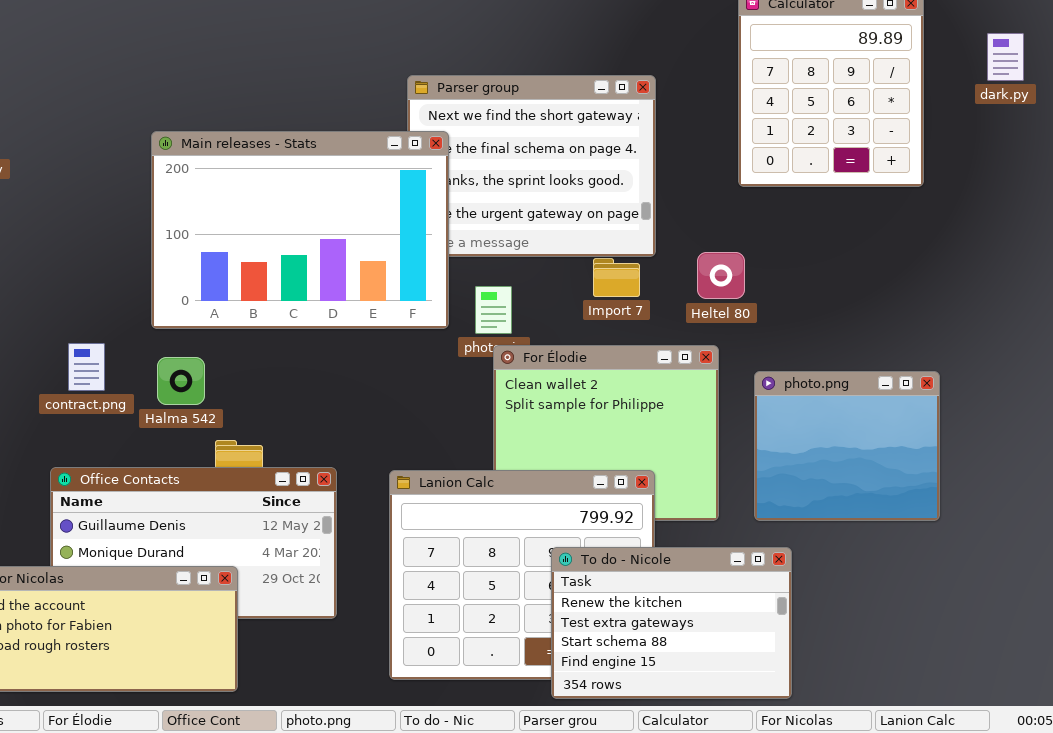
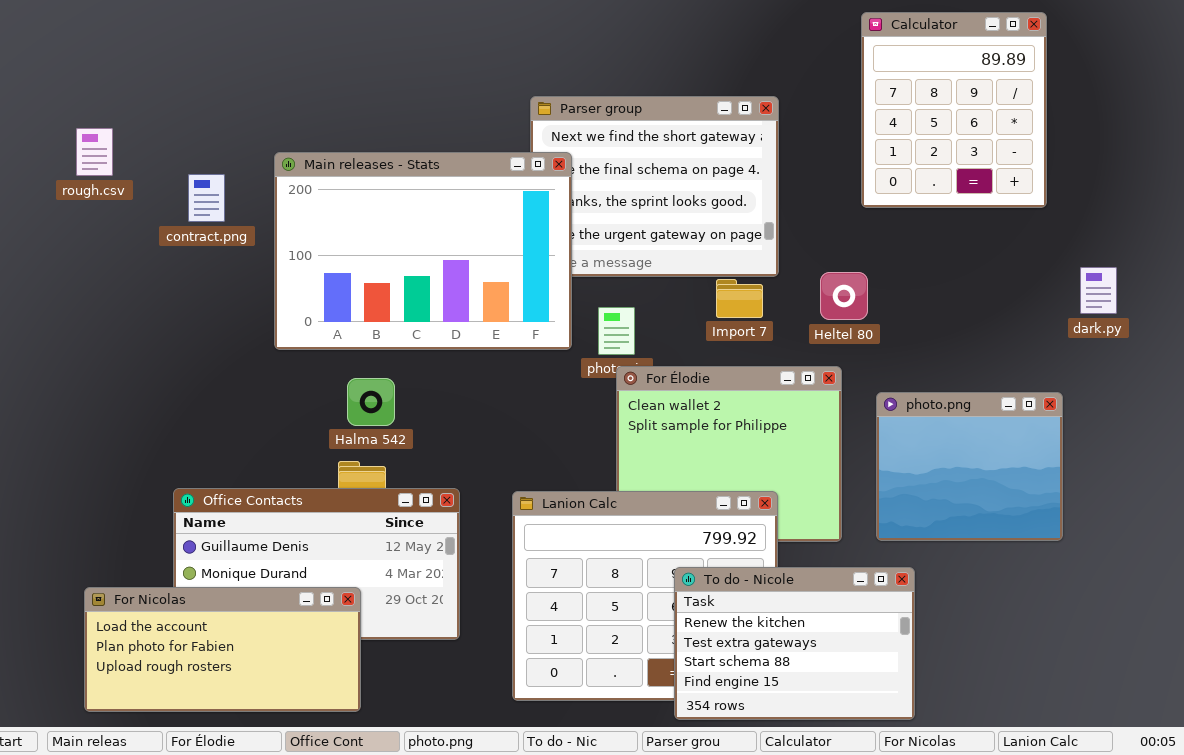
dark.py: [987,33,1024,81] -> [1080,267,1117,314], moved
contract.png: [68,343,105,391] -> [188,174,225,222], moved
Halma 542: [157,357,205,405] -> [347,378,395,426], moved

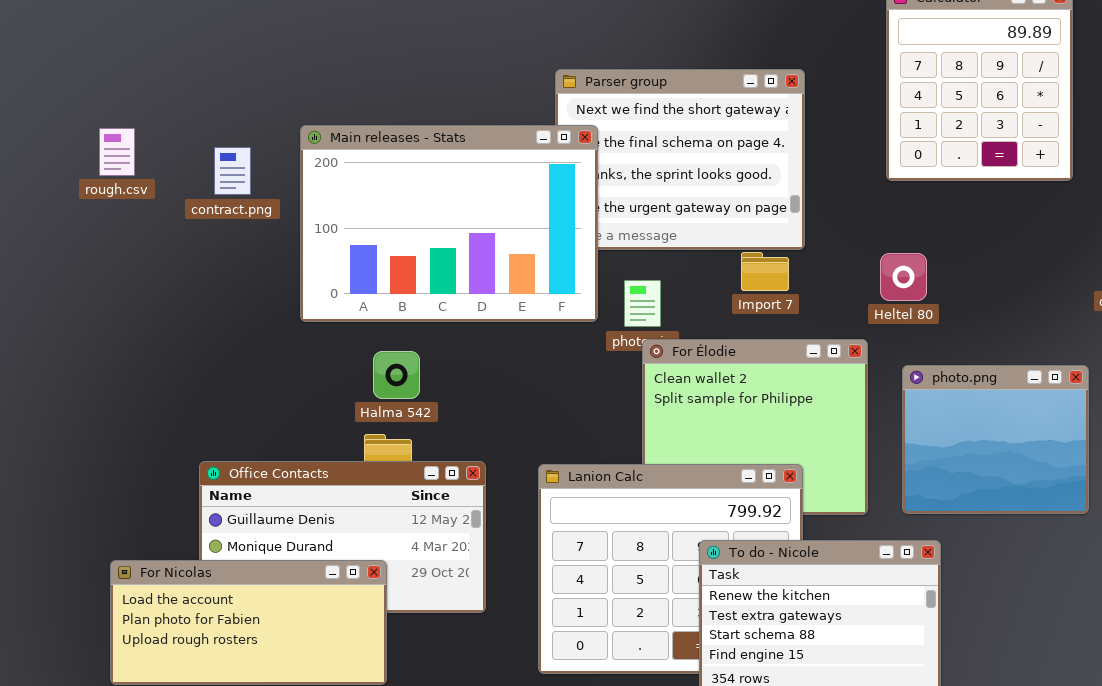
rough.csv: [76,128,113,176] -> [99,128,135,176], moved
Heltel 80: [820,272,868,320] -> [880,253,927,301], moved

